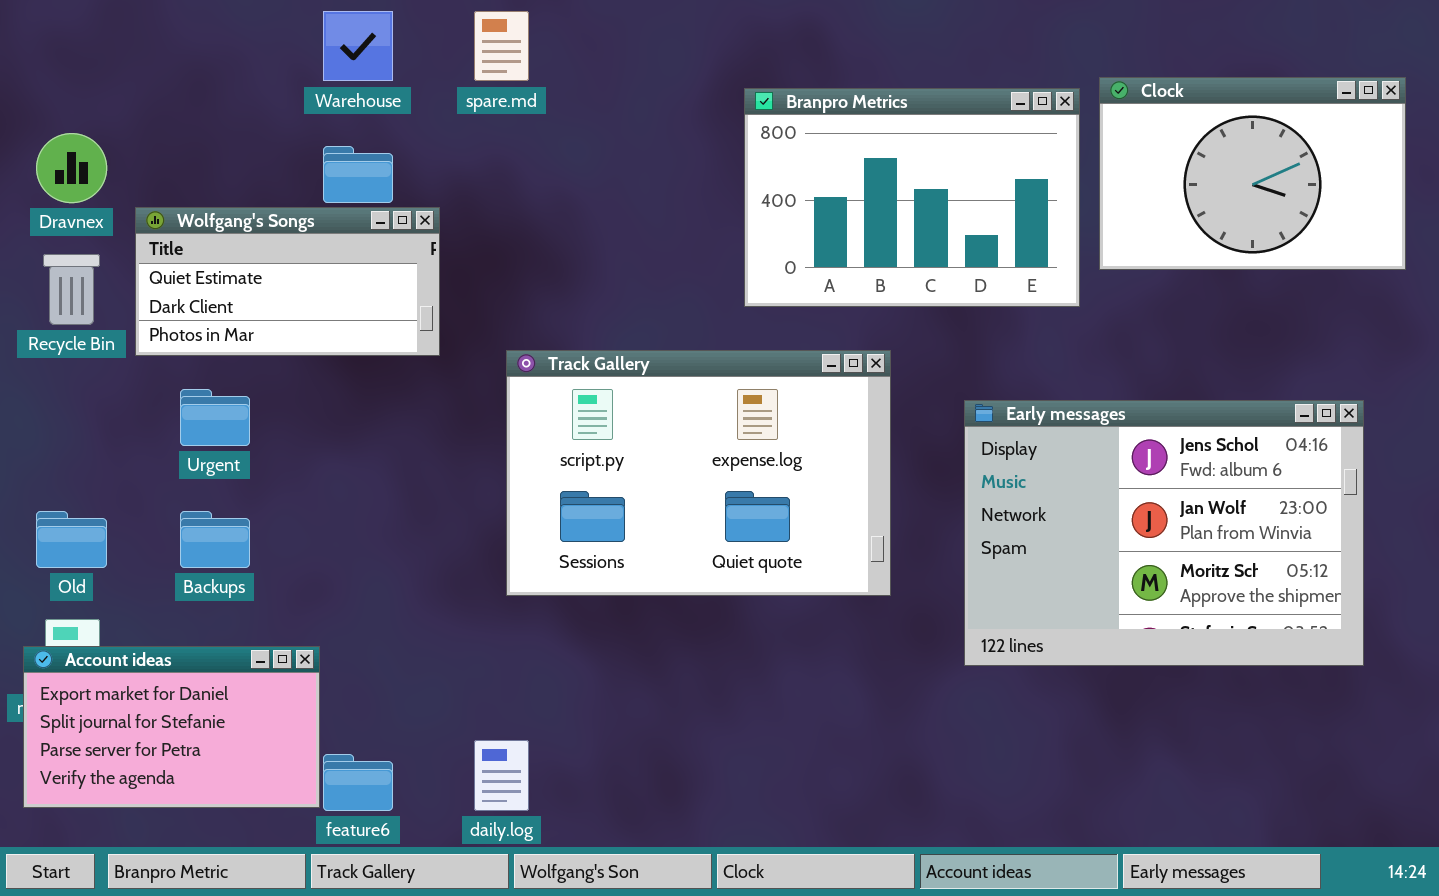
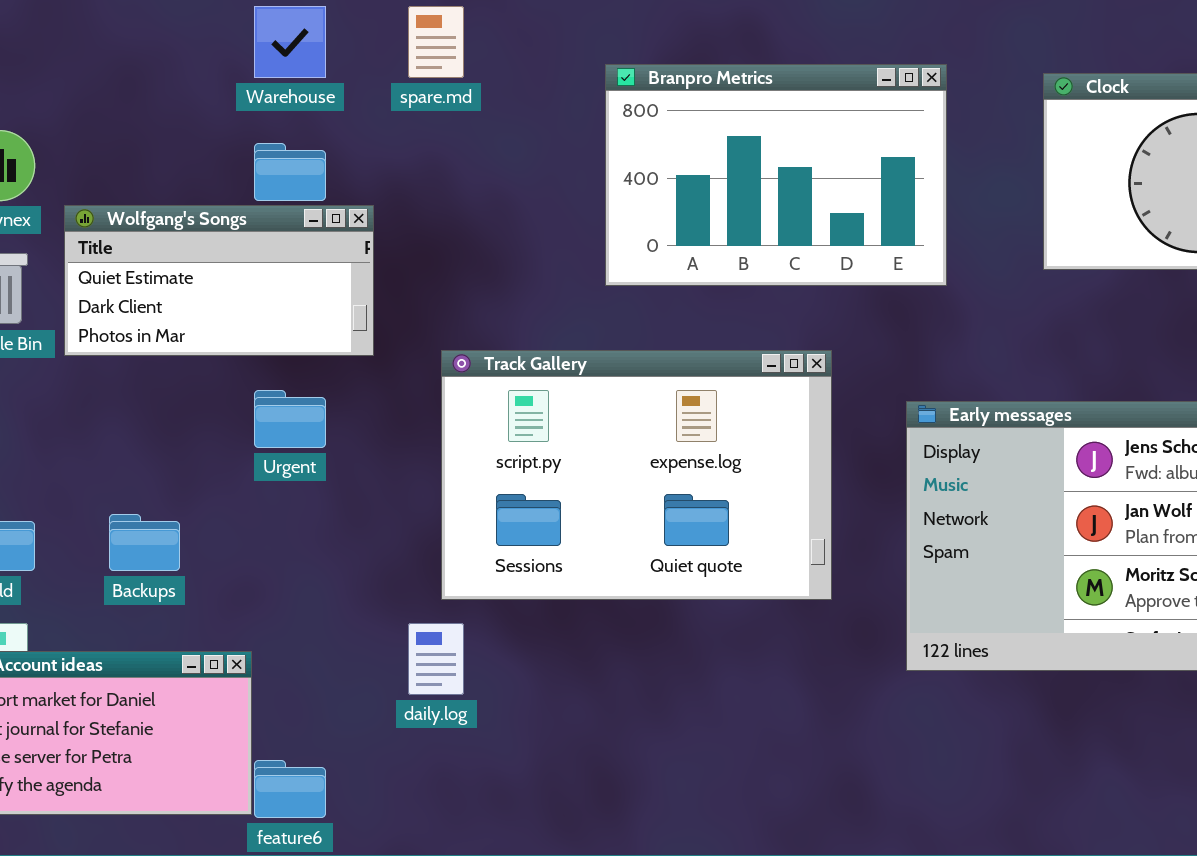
Branpro Metrics: [744,88,1080,307] -> [605,64,947,286], moved
Urgent: [180,389,250,446] -> [254,390,326,448], moved
daily.log: [474,740,529,811] -> [408,623,464,695], moved

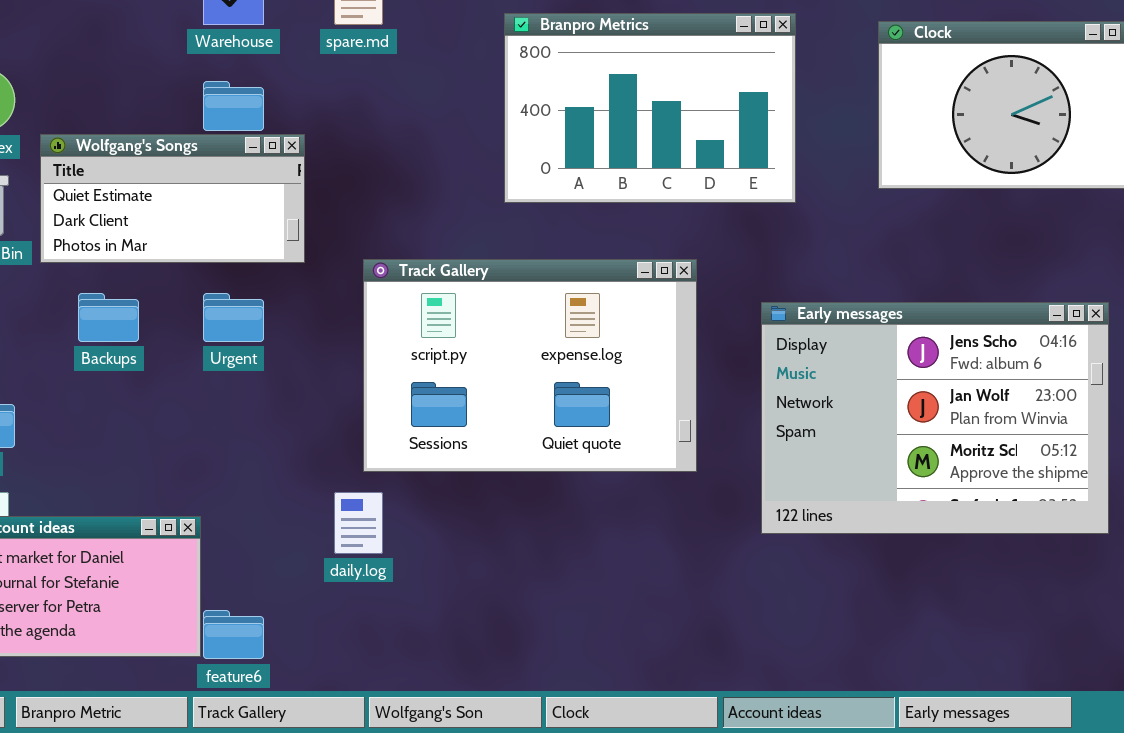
Backups: [109,514,180,571] -> [78,293,139,342], moved

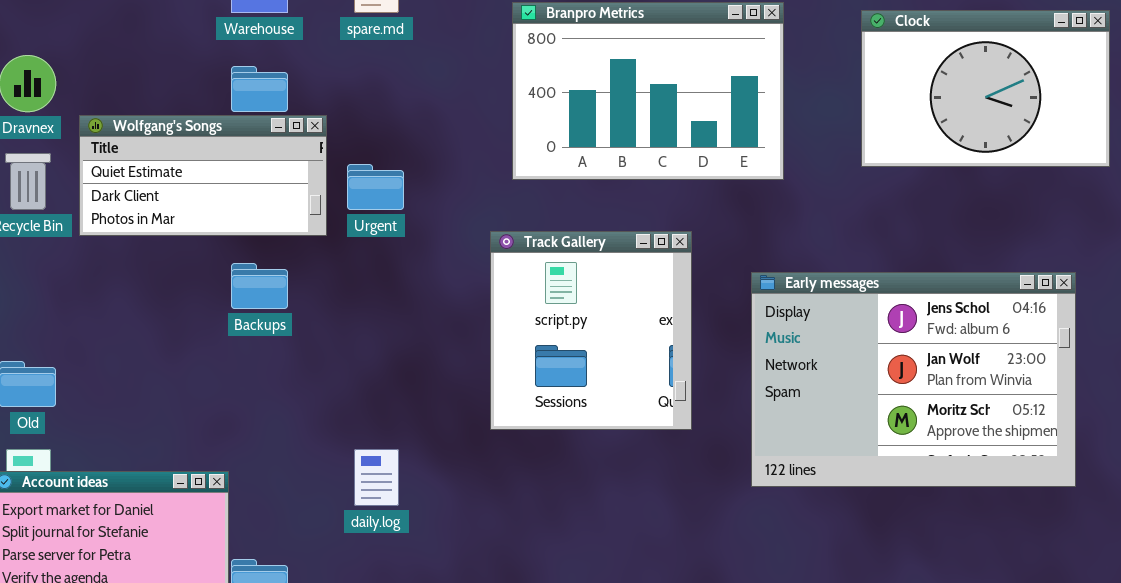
Track Gallery: [363,259,697,472] -> [490,231,692,430], resized
Backups: [78,293,139,342] -> [231,263,288,309], moved
Urgent: [203,293,264,342] -> [347,164,404,210], moved

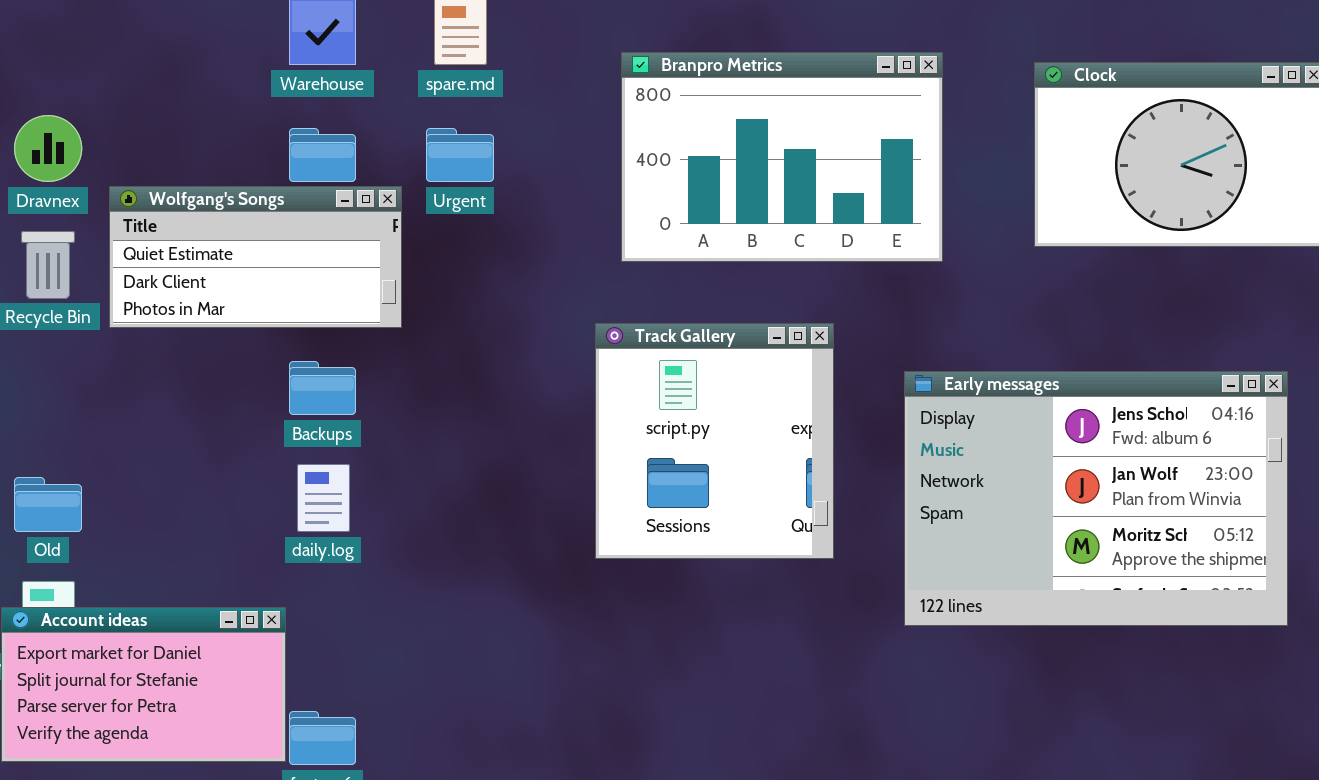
Urgent: [347,164,404,210] -> [426,128,494,182], moved
daily.log: [354,449,399,506] -> [297,464,350,532], moved

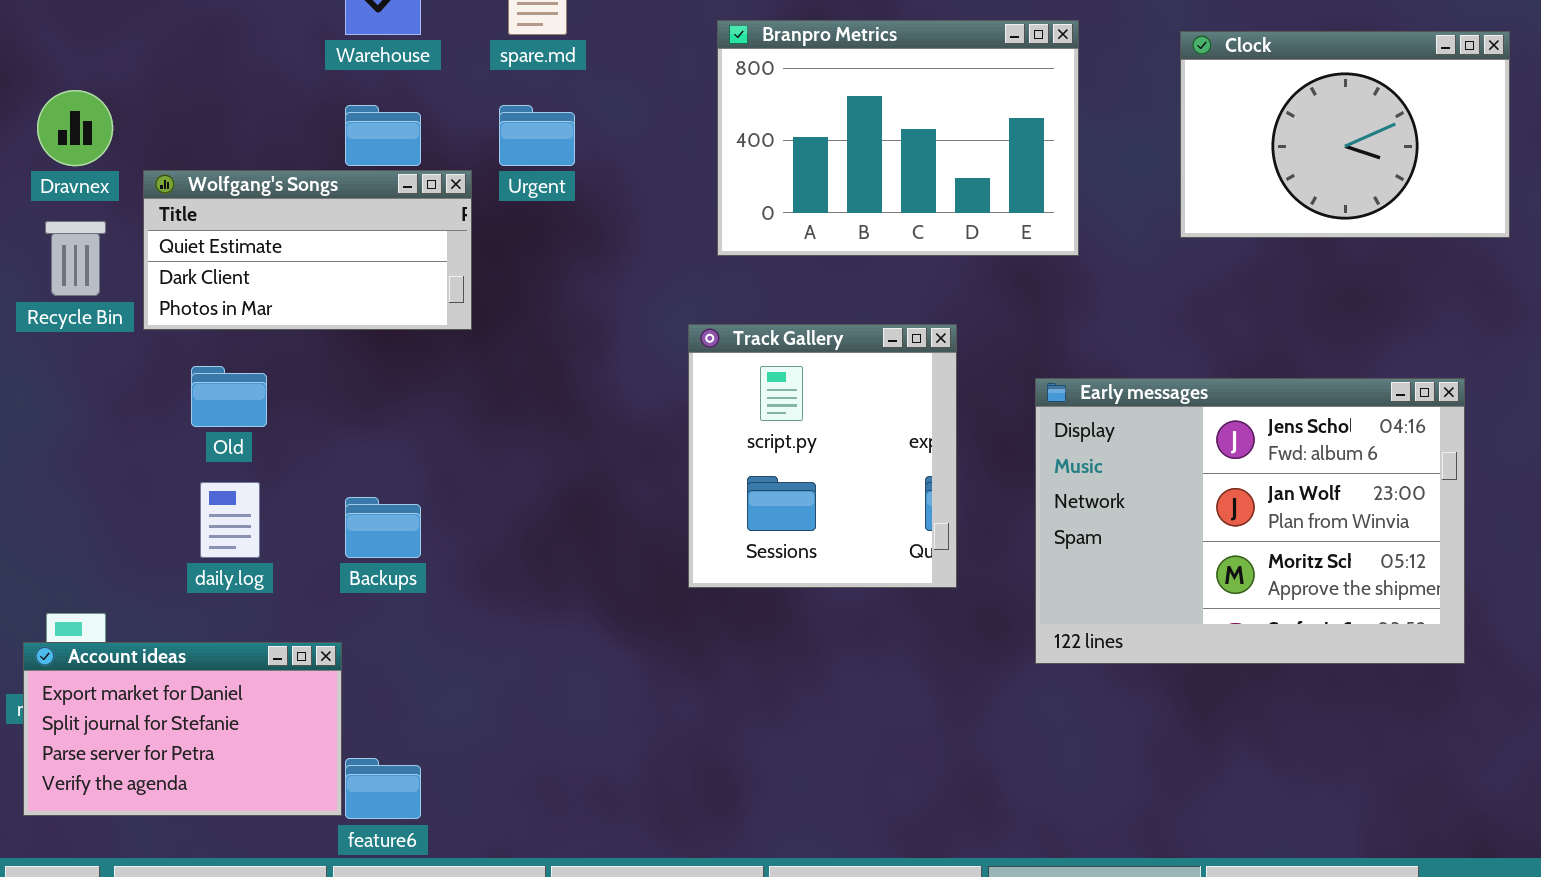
Backups: [289,361,356,415] -> [345,497,421,558], moved
daily.log: [297,464,350,532] -> [200,482,260,558], moved
Old: [14,477,82,532] -> [191,366,267,427], moved

